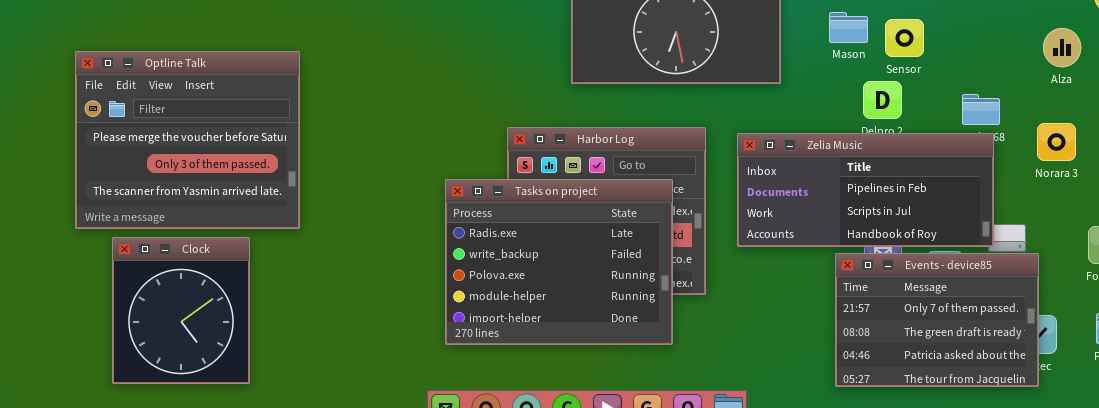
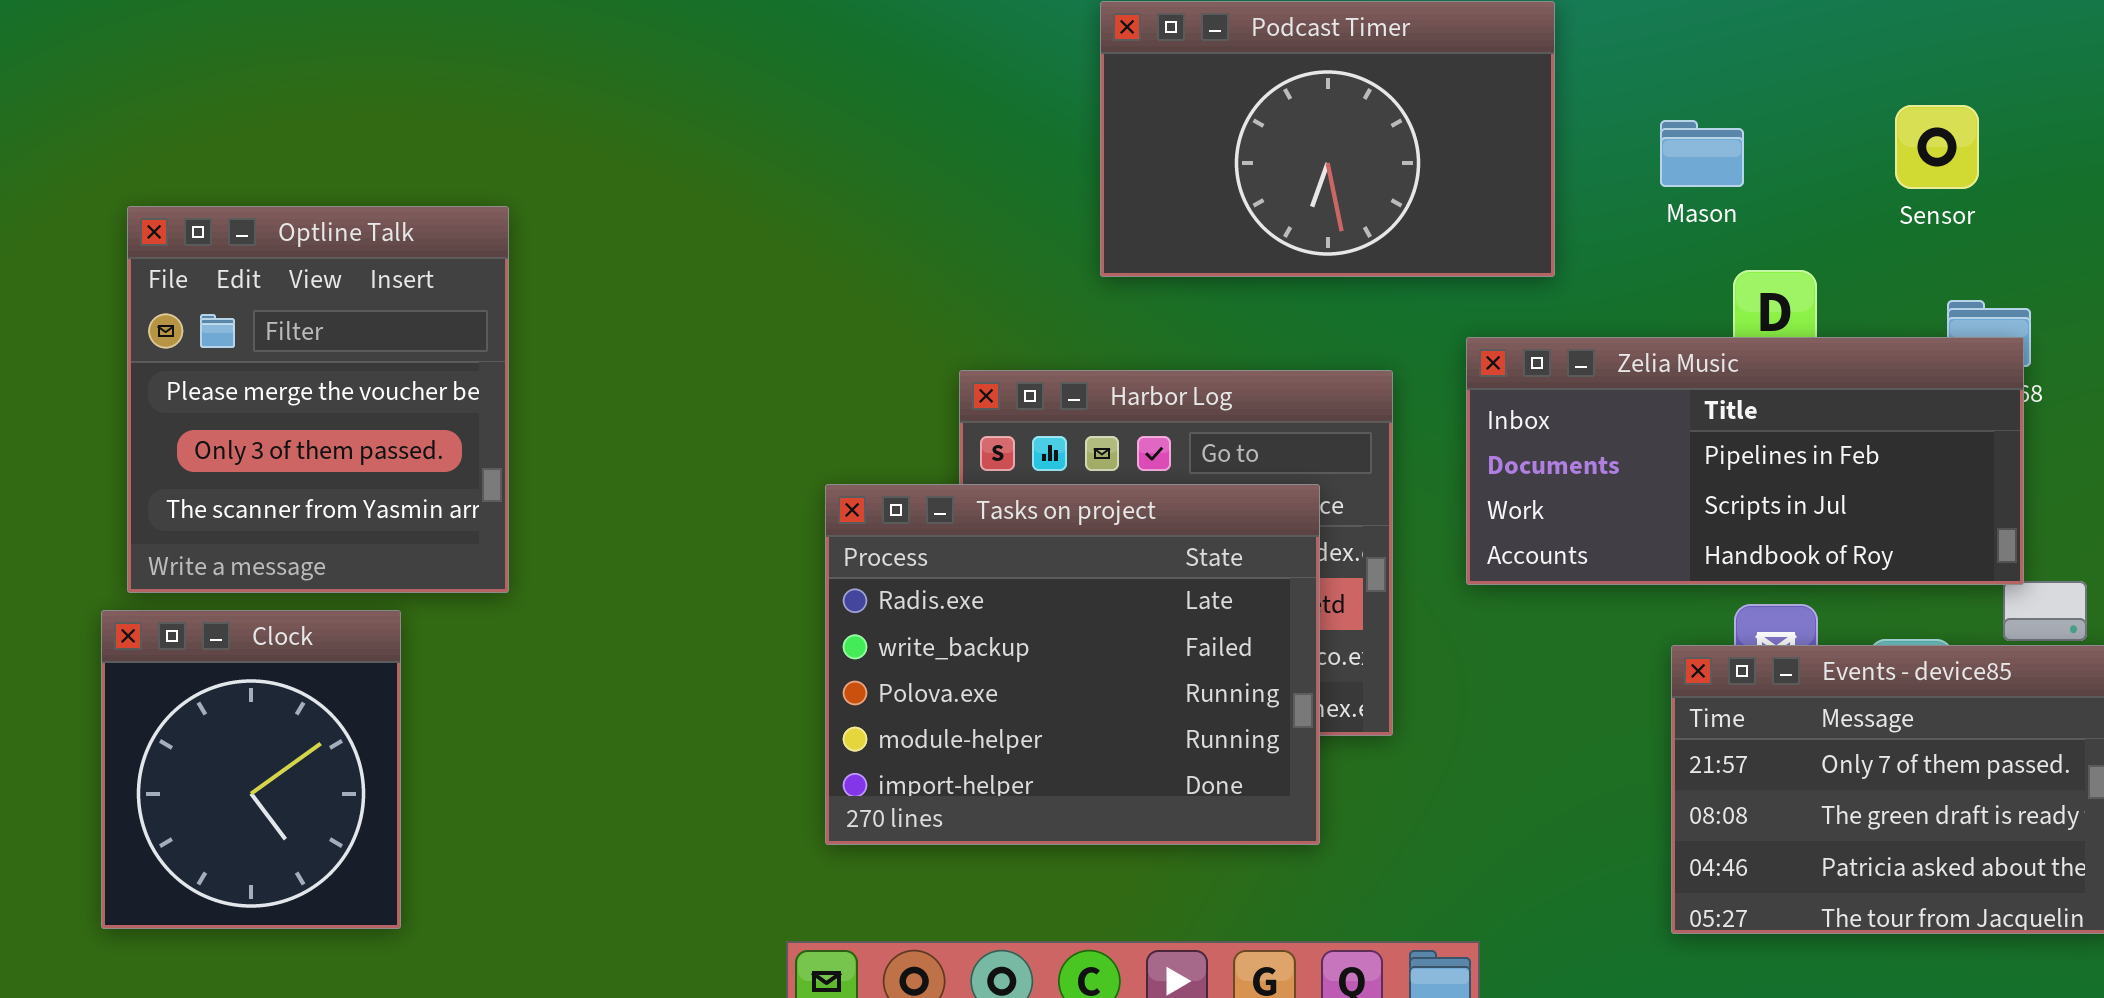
Sensor: [885,19,924,57] -> [1895,105,1979,189], moved
Optline Talk: [75,51,300,229] -> [127,206,509,593], resized
Zelia Music: [737,133,994,247] -> [1466,337,2024,585], moved

